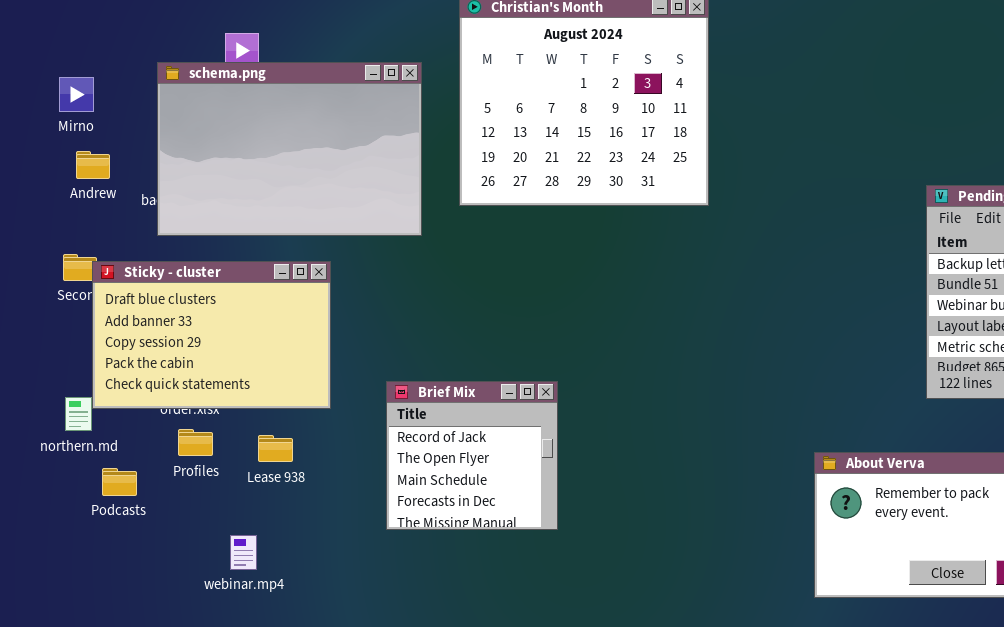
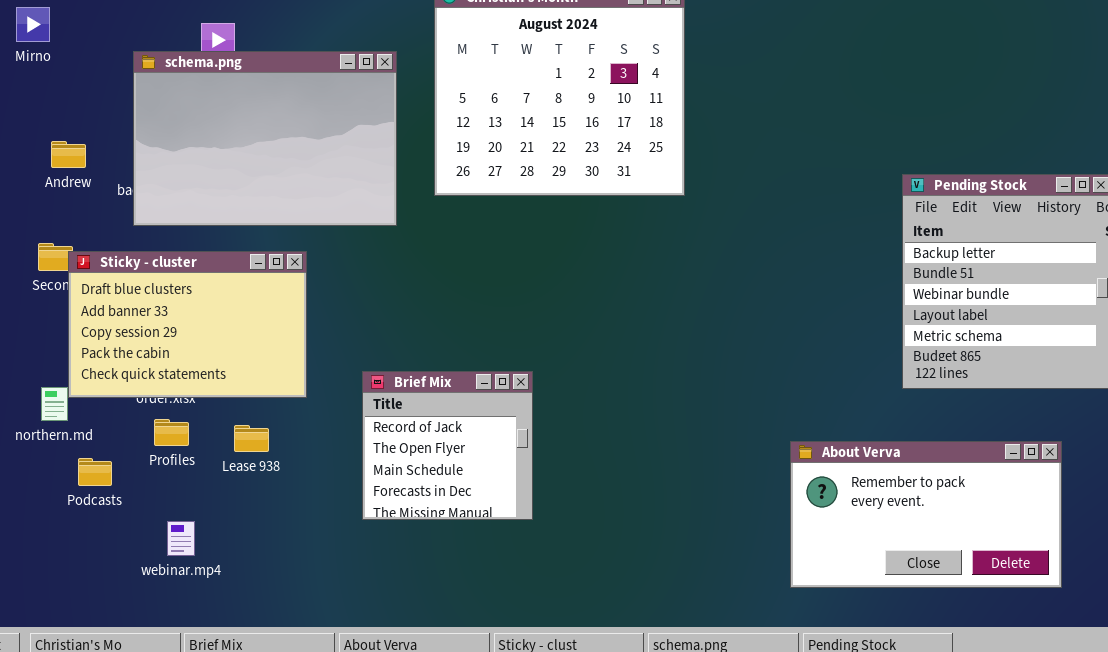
Mirno: [59,77,94,112] -> [16,7,50,42], moved
webinar.mp4: [230,535,257,570] -> [167,521,195,556], moved

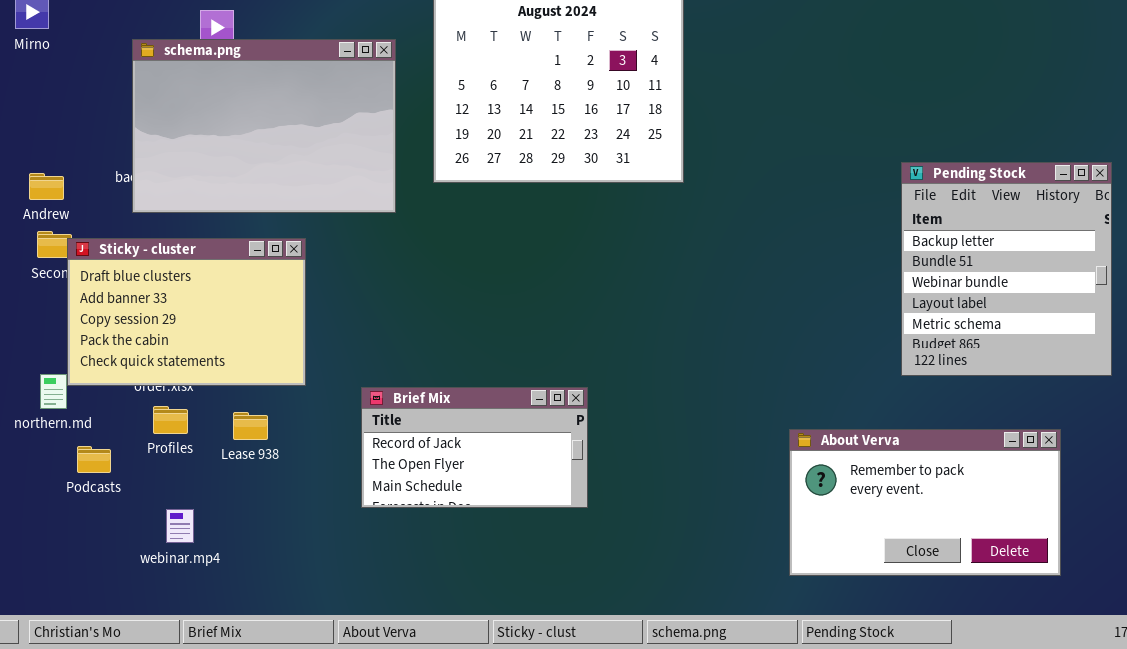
Andrew: [51,141,86,168] -> [29,173,64,200], moved
Brief Mix: [362,371,533,520] -> [361,387,588,508], resized

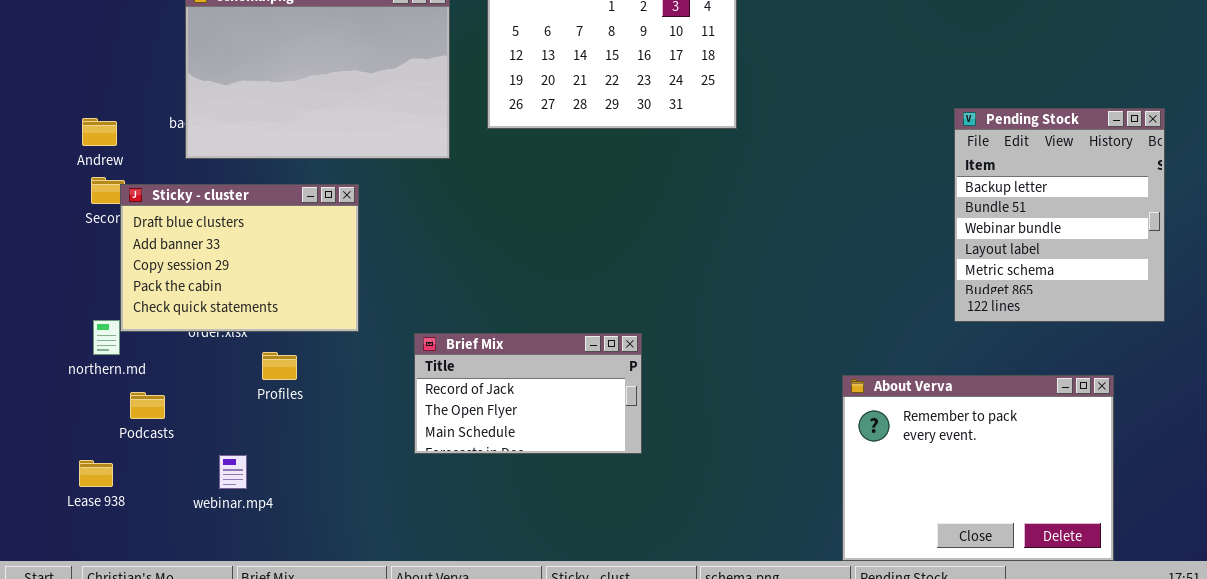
Profiles: [153,406,188,434] -> [262,352,297,380], moved
Lease 938: [233,412,268,440] -> [79,460,113,487], moved
About Verva: [789,429,1061,576] -> [842,375,1114,561], resized

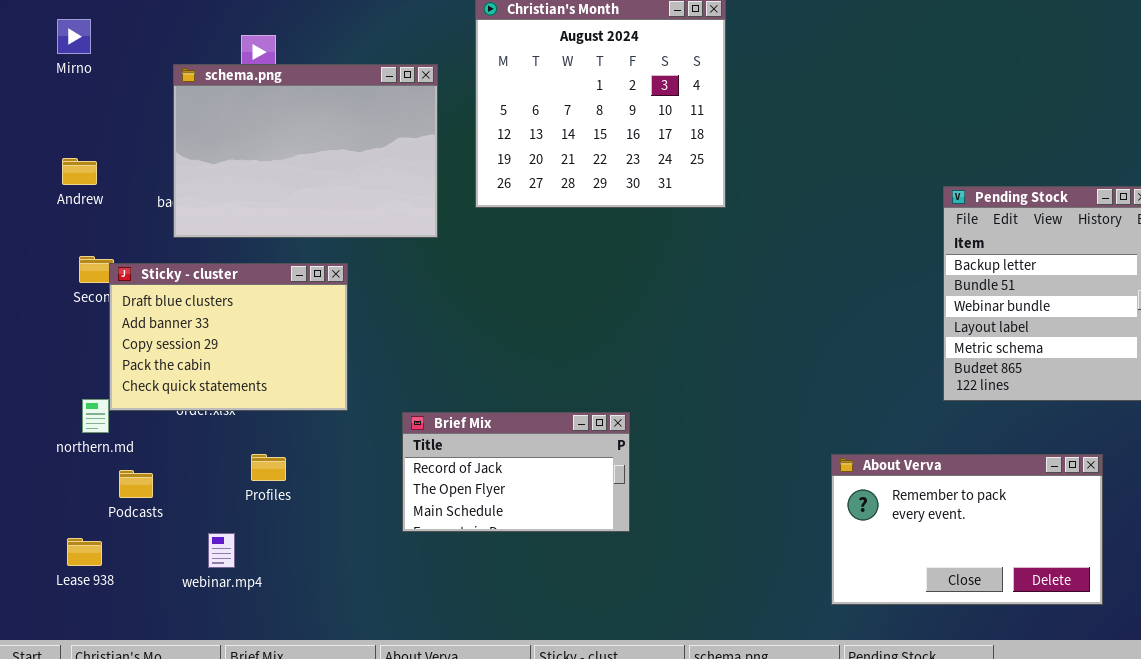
Andrew: [82,118,117,146] -> [62,158,97,185], moved
Profiles: [262,352,297,380] -> [251,454,286,481], moved
About Verva: [842,375,1114,561] -> [831,454,1103,605], resized

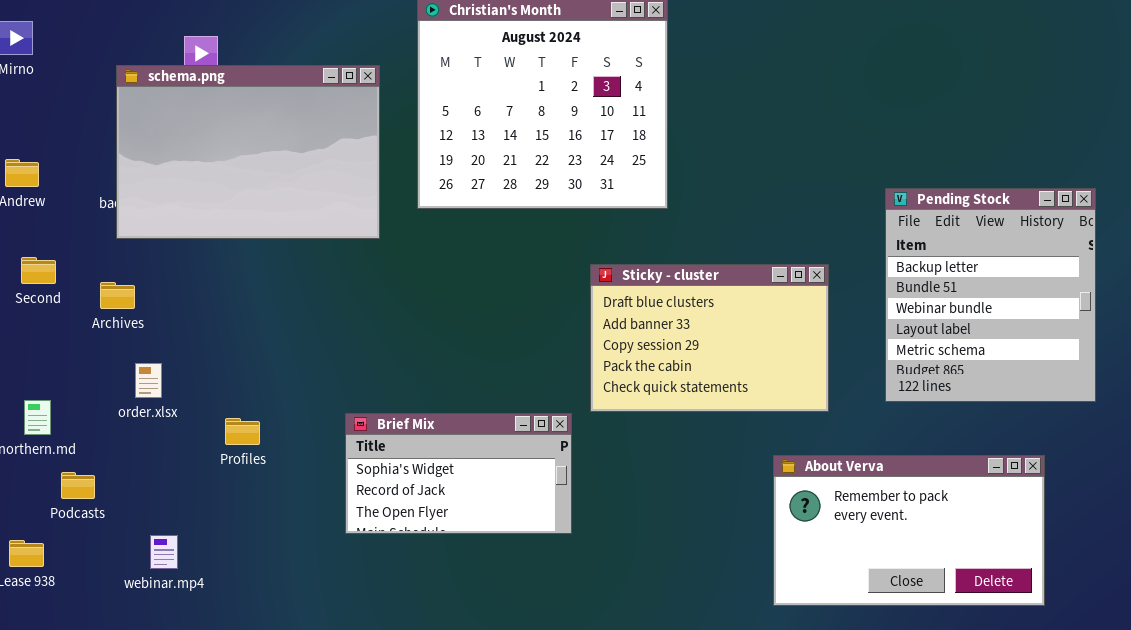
Sticky - cluster: [109,263,348,411] -> [590,264,829,412], moved
Brief Mix: [402,412,630,532] -> [345,413,572,534], scrolled up 1 row
Profiles: [251,454,286,481] -> [225,418,260,445], moved

